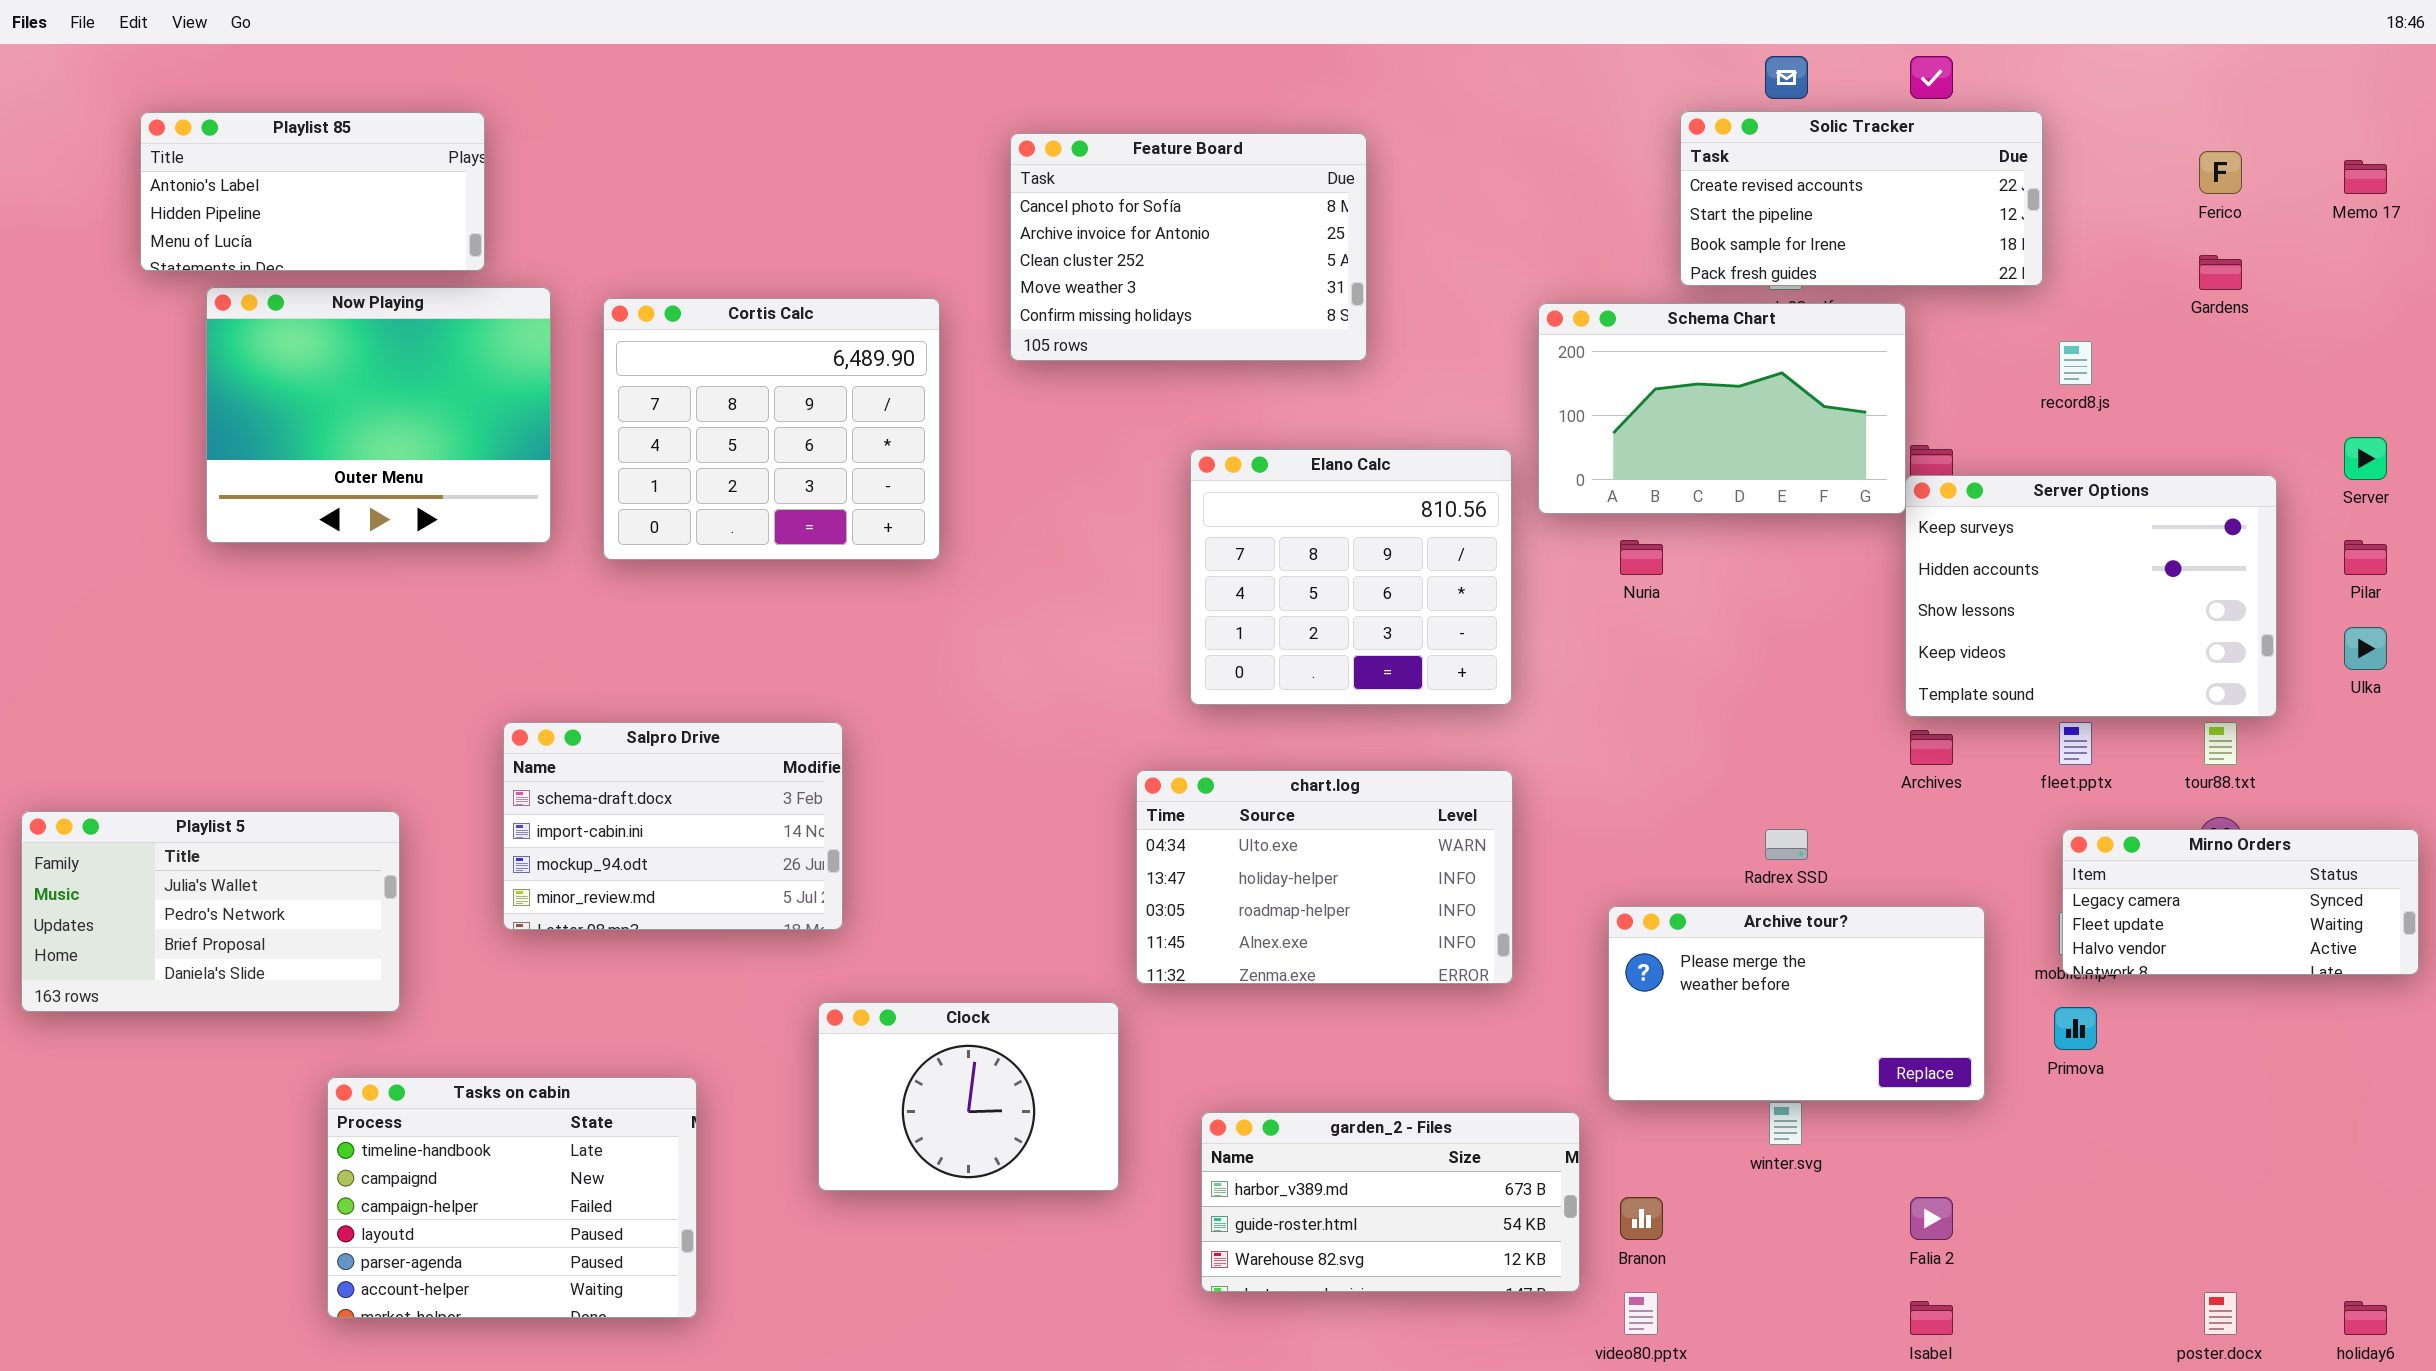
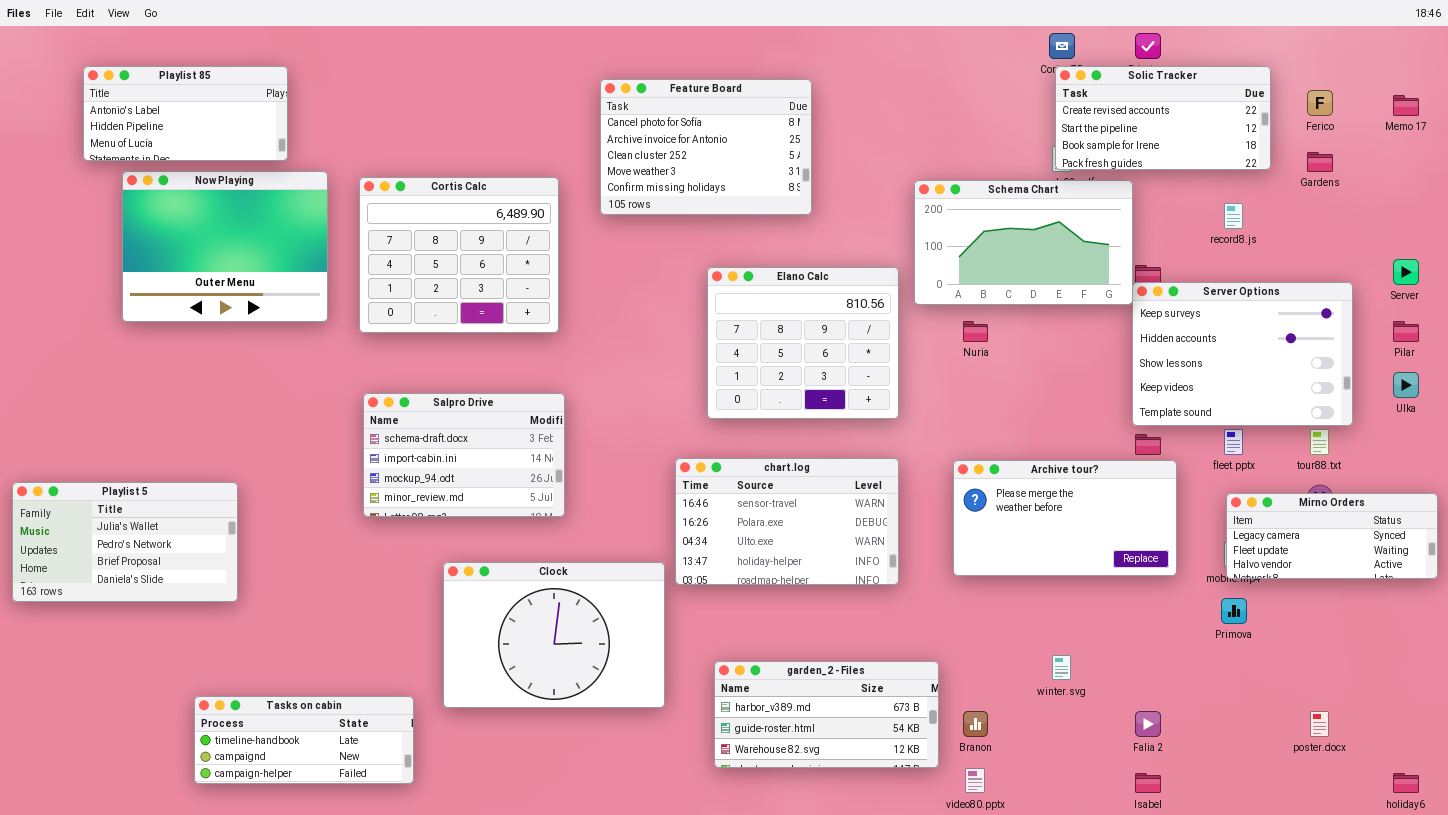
Solic Tracker: [1680,111,2043,286] -> [1055,66,1271,170], moved
Salpro Drive: [503,722,843,930] -> [363,393,565,517], moved
chart.log: [1136,770,1513,984] -> [675,458,899,585], scrolled up 2 rows
Archive tour?: [1608,906,1985,1101] -> [953,460,1177,576], moved
Clock: [818,1002,1119,1191] -> [443,562,665,708], resized
Tasks on cabin: [327,1077,697,1318] -> [194,696,414,784], resized
poster.docx: [2204,1292,2237,1335] -> [1310,711,1329,737], moved

